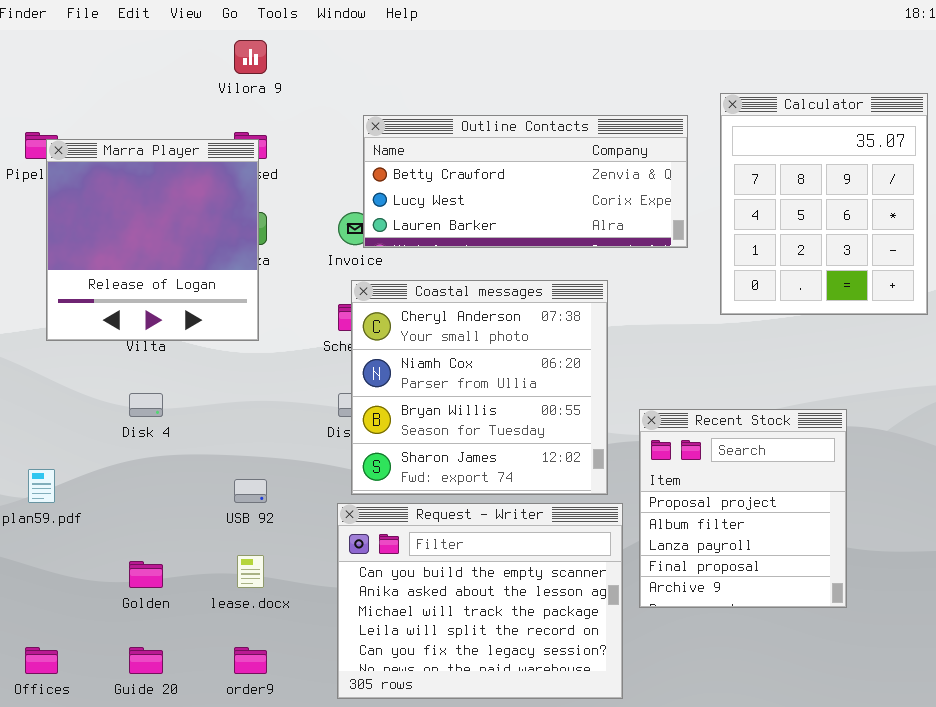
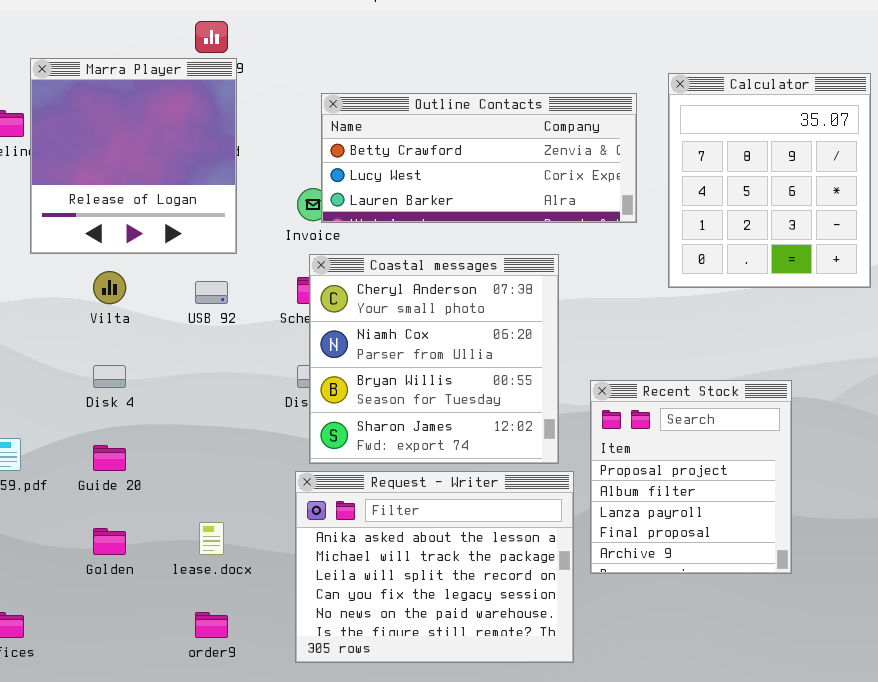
Marra Player: [46,139,259,341] -> [30,58,237,254], moved
USB 92: [234,479,267,503] -> [195,281,228,304], moved
Request - Writer: [337,503,623,699] -> [295,471,574,663], scrolled down 1 row
Guide 20: [129,647,163,674] -> [93,445,126,471], moved

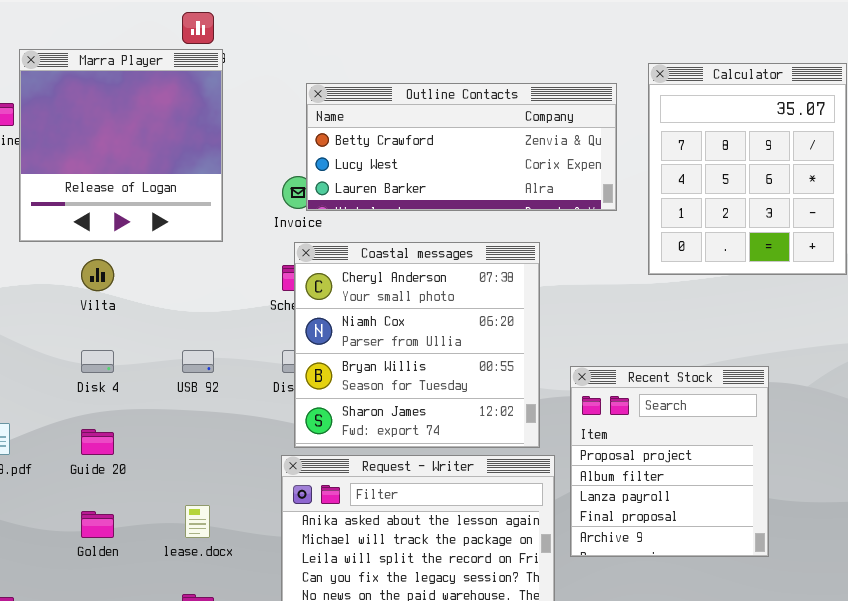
USB 92: [195,281,228,304] -> [182,350,214,373], moved

